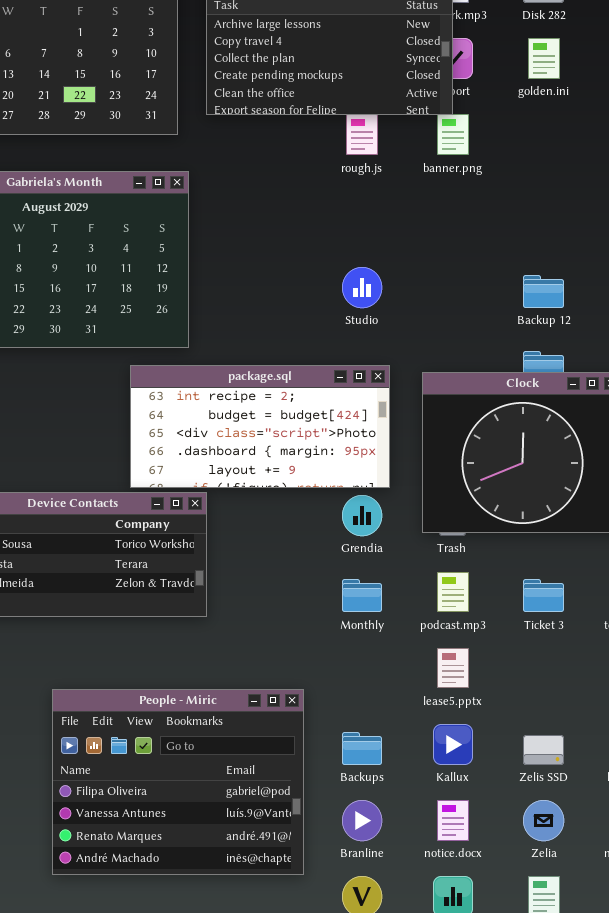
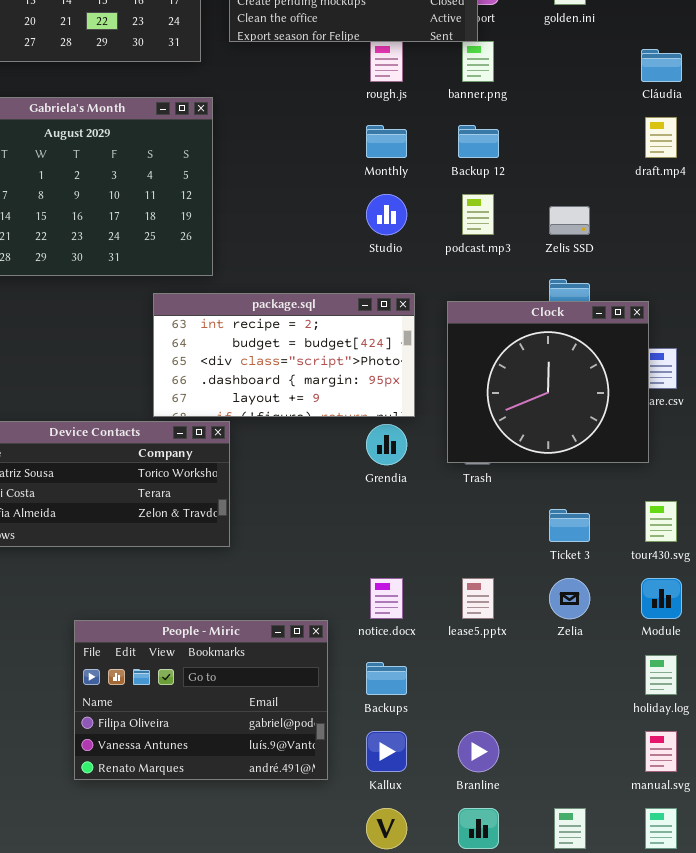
Backup 12: [523,275,564,308] -> [458,125,499,158], moved
podcast.mp3: [437,572,469,612] -> [462,194,494,235], moved
Monthly: [342,579,382,612] -> [366,125,407,158], moved
People - Miric: [52,689,304,875] -> [74,620,328,780], resized
Kallux: [433,724,473,765] -> [366,731,407,772], moved
Zelis SSD: [523,735,564,765] -> [549,206,590,235], moved
Branline: [342,800,382,841] -> [458,731,499,772], moved
notice.docx: [437,800,469,841] -> [370,578,403,619], moved
Zelia: [523,800,564,841] -> [549,578,590,619], moved

